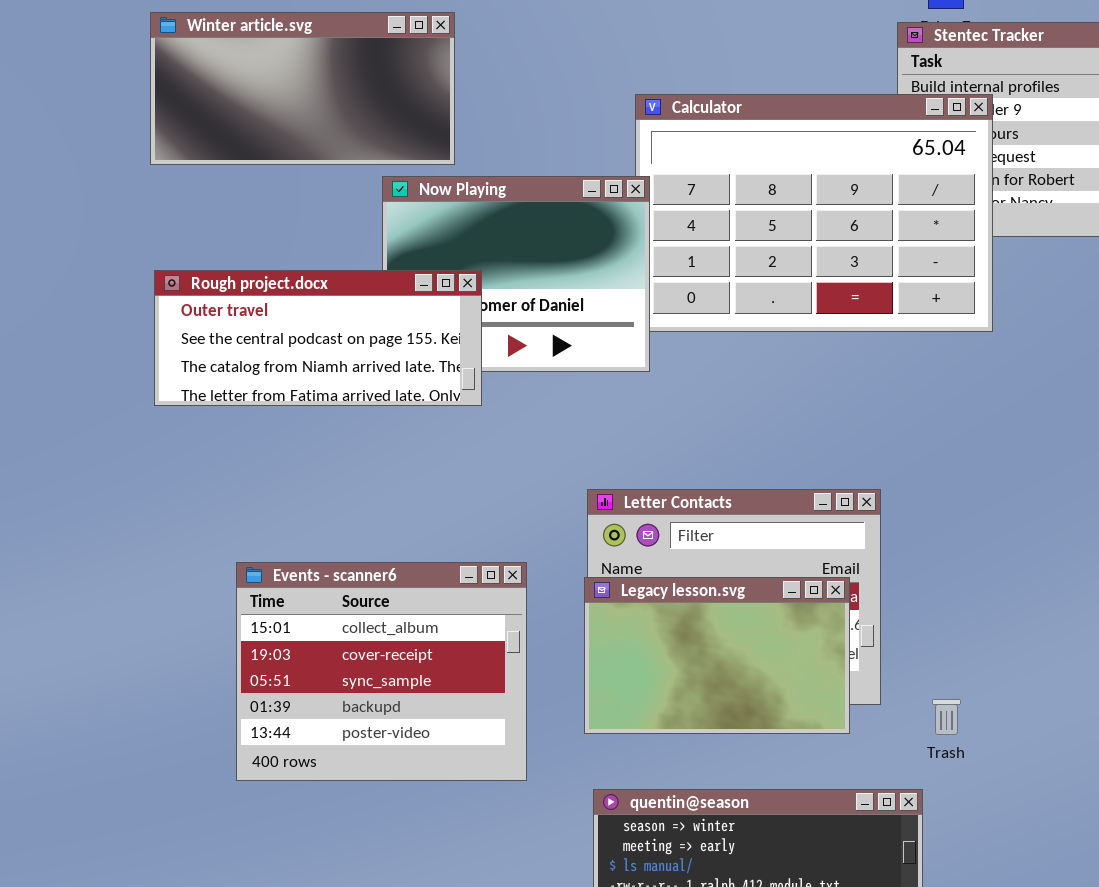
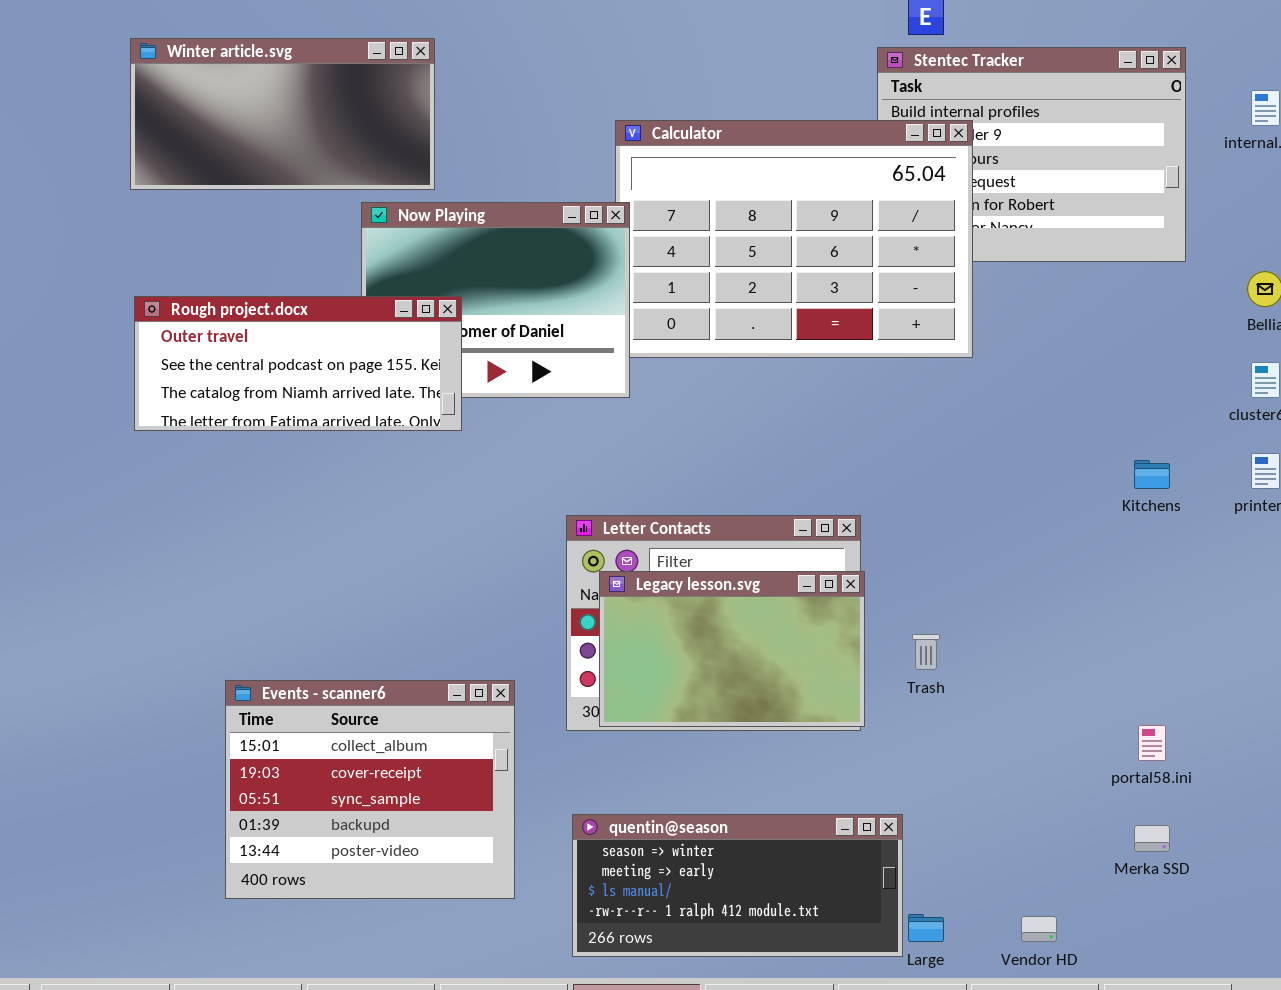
Events - scanner6: [236,562,527,781] -> [225,680,515,899], moved
Legacy lesson.svg: [584,577,850,734] -> [599,571,865,727], moved
Trash: [932,699,961,735] -> [912,634,940,670], moved

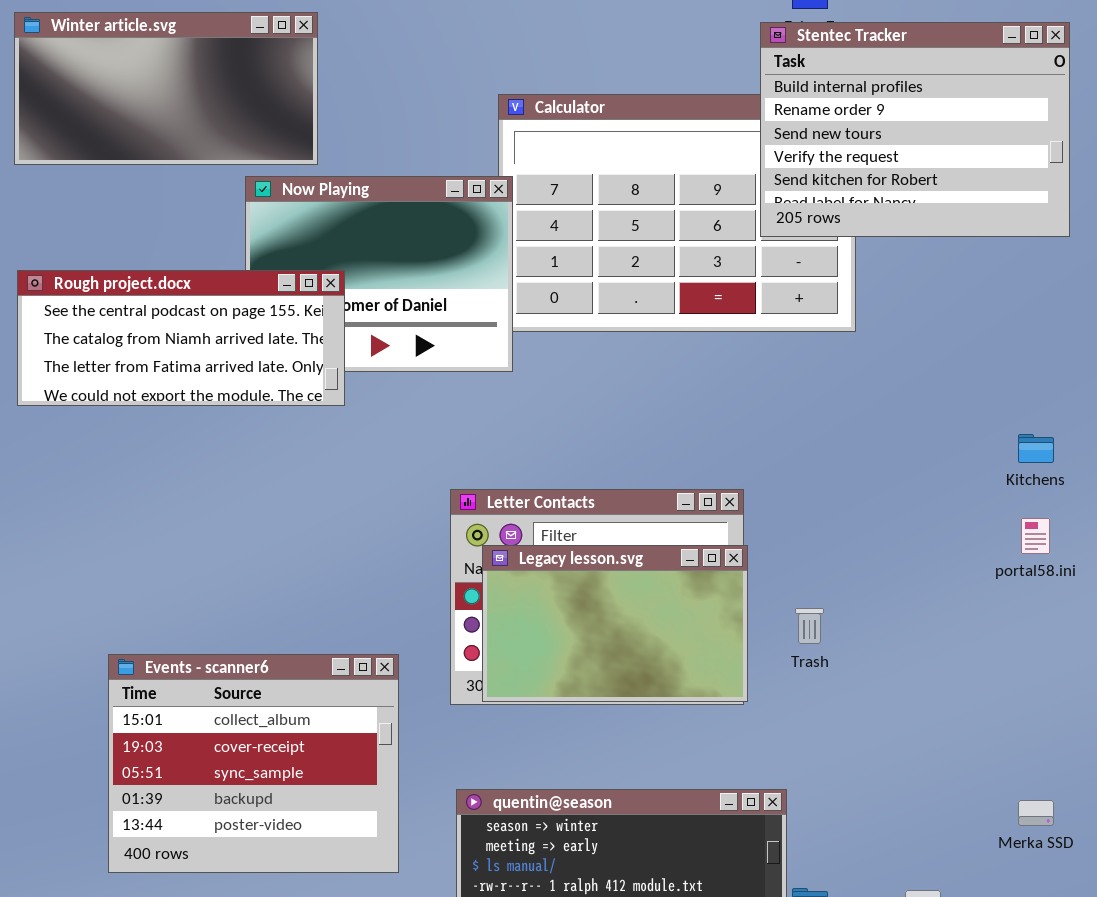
Stentec Tracker: [877,47,1186,262] -> [760,22,1070,237], raised
Rough project.docx: [134,296,462,431] -> [17,270,345,406], scrolled down 1 row
portal58.ini: [1138,725,1166,761] -> [1021,518,1050,554], moved

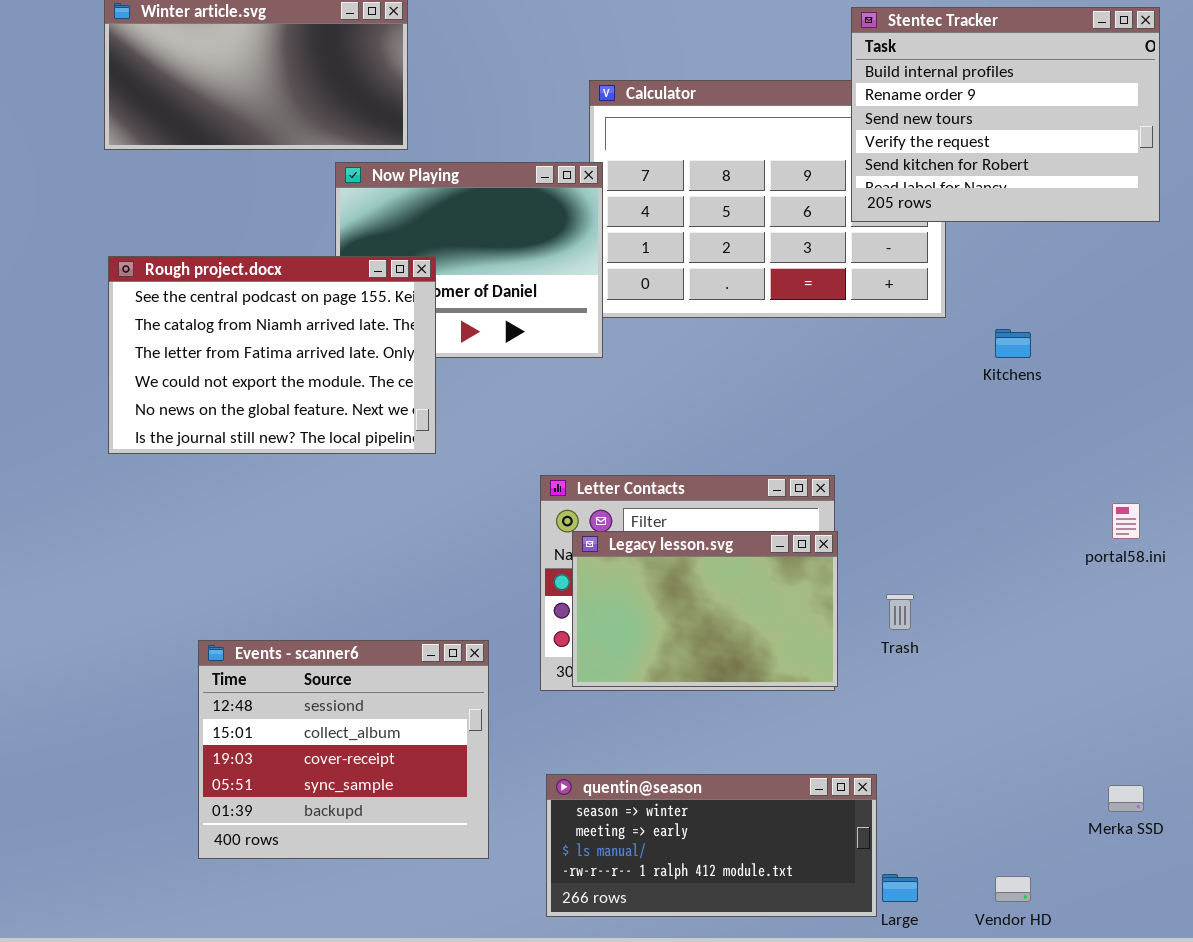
Rough project.docx: [17,270,345,406] -> [108,256,436,454], resized
Kitchens: [1018,434,1054,463] -> [995,329,1031,358], moved
Events - scanner6: [108,654,399,873] -> [198,640,489,859], scrolled up 1 row

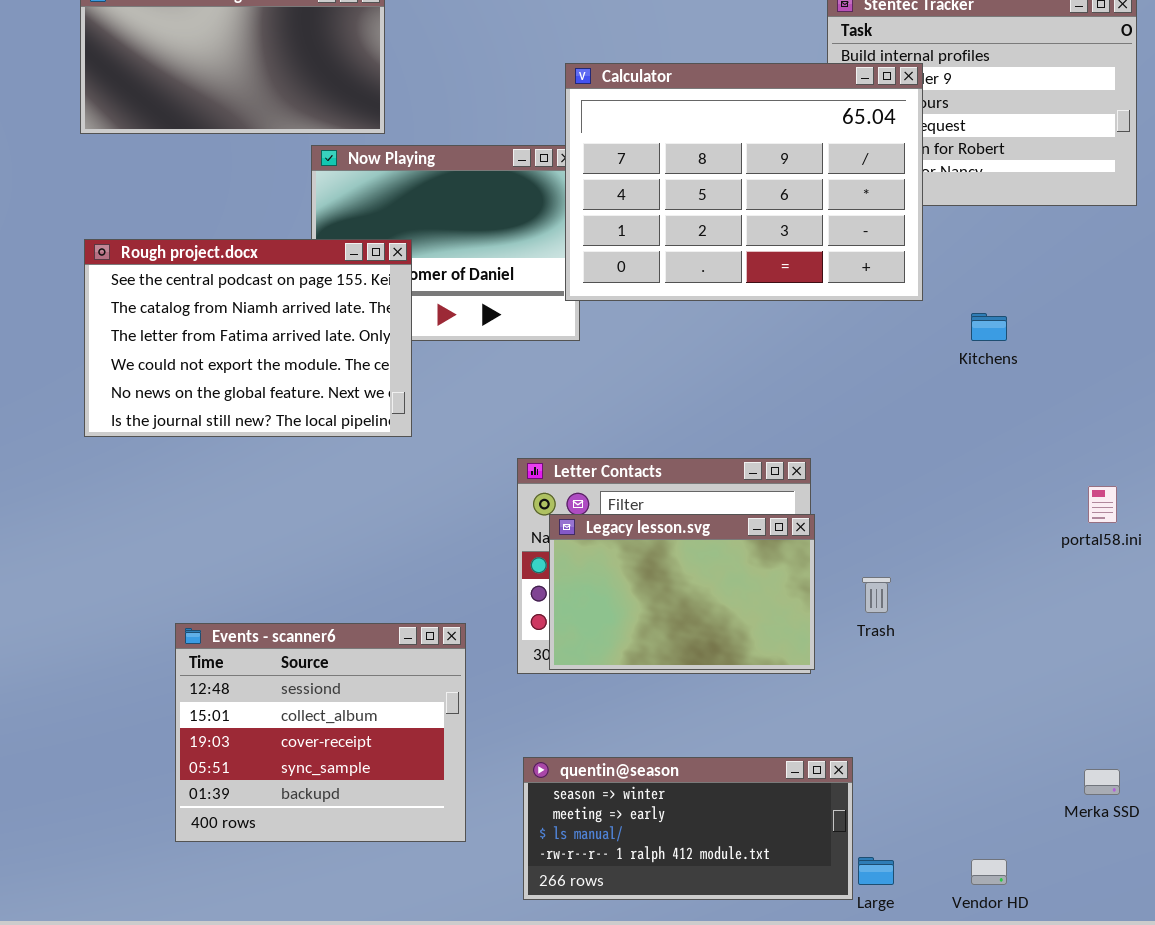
Calculator: [589,80,946,318] -> [565,63,923,301], raised

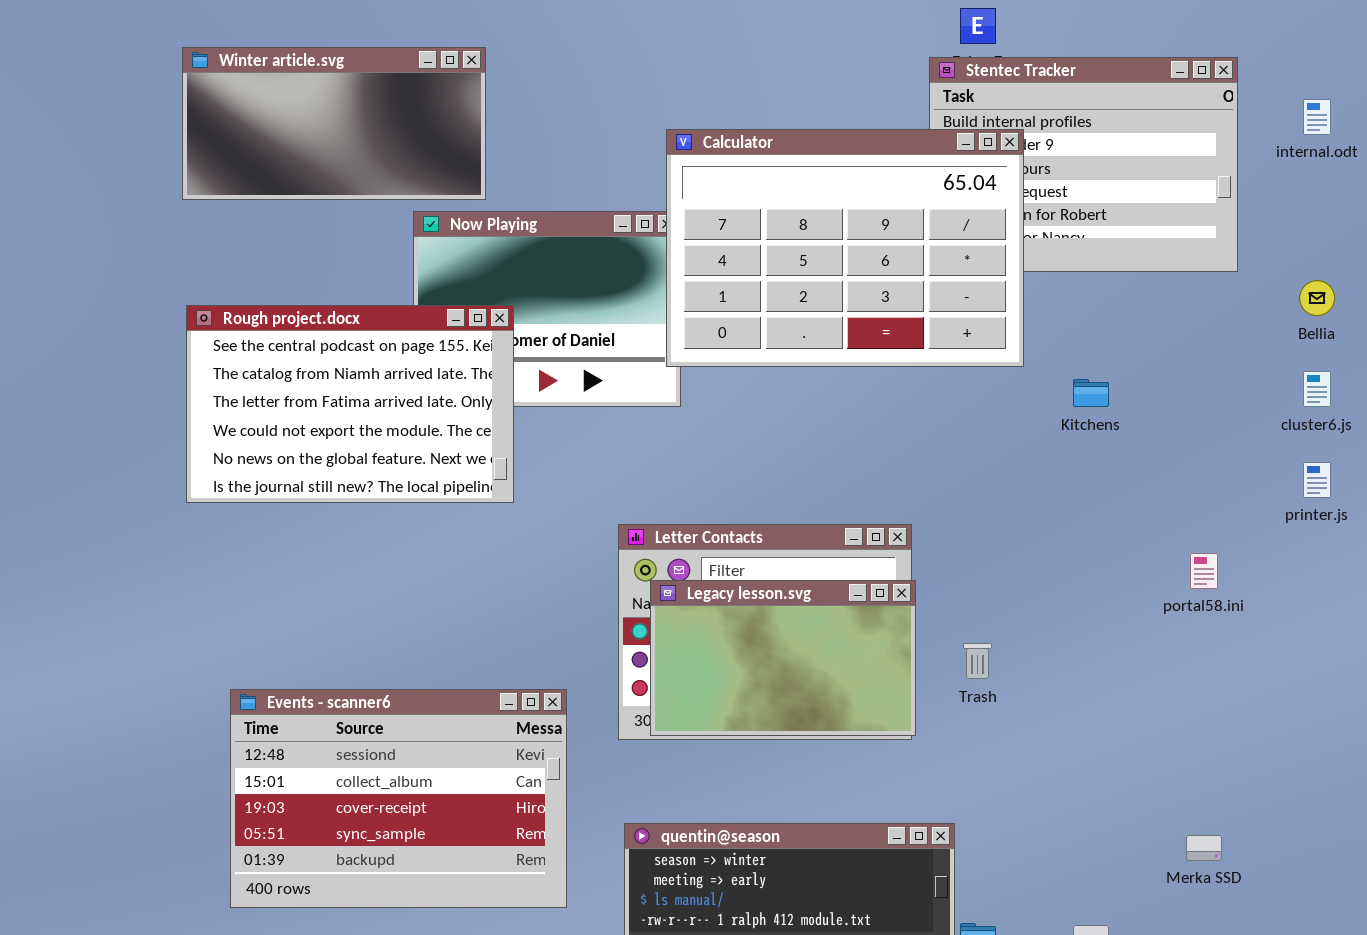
Events - scanner6: [175,623,466,842] -> [230,689,567,908], resized

